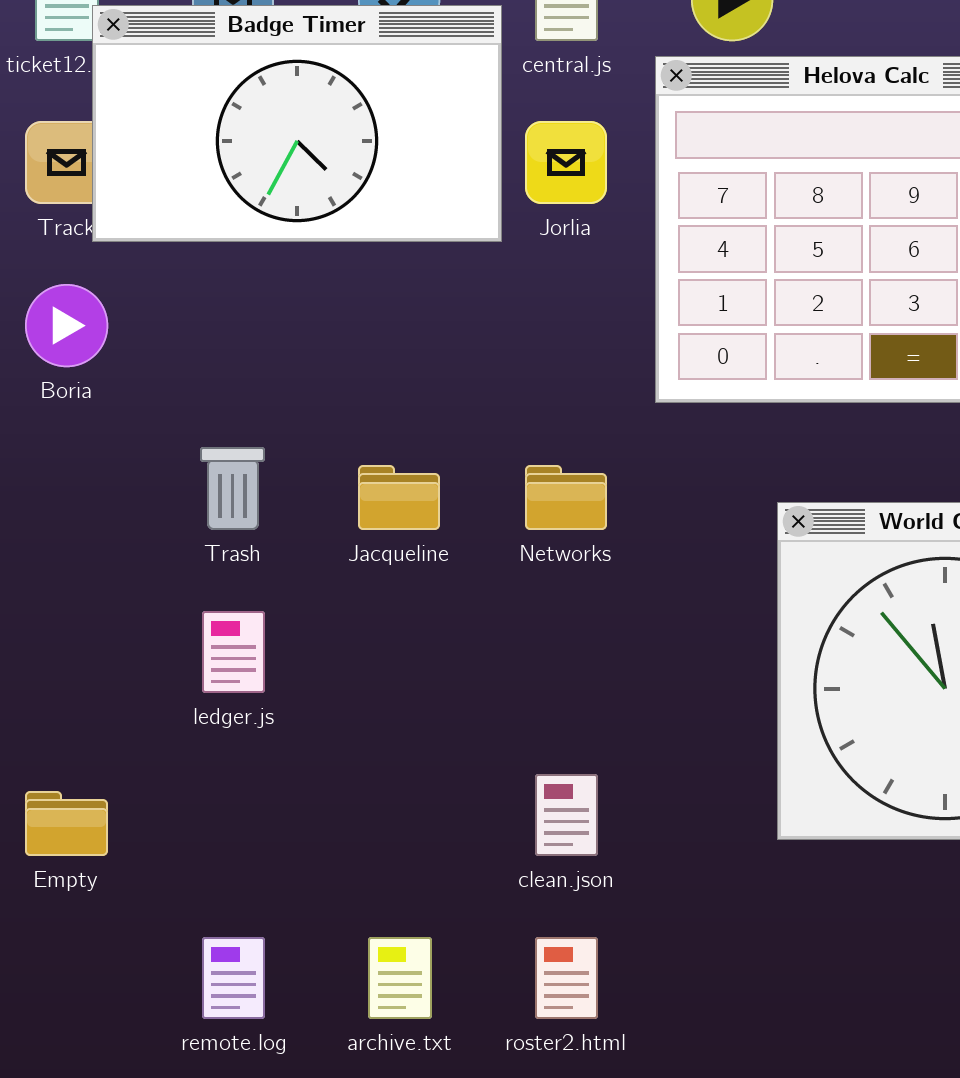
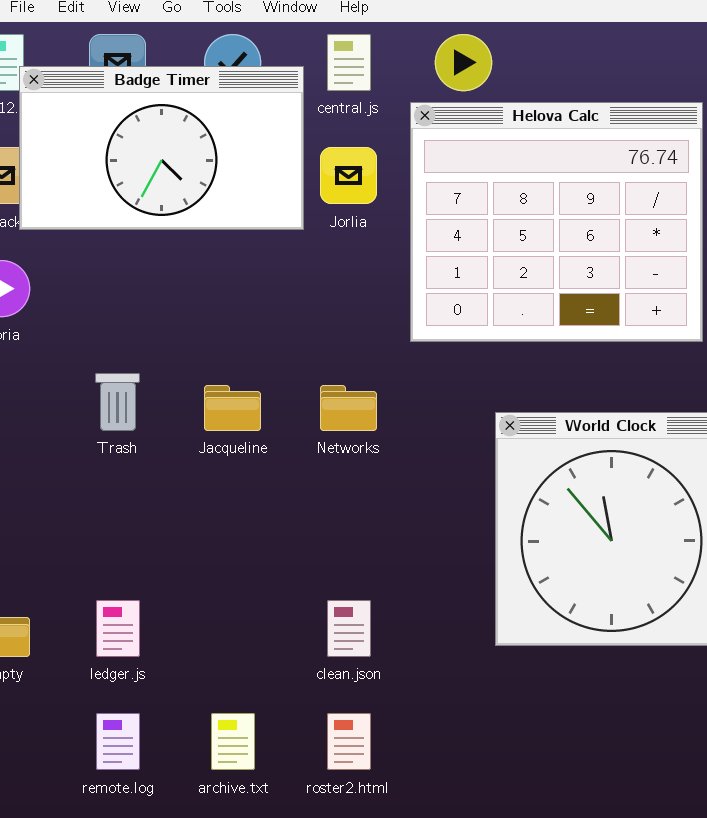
ledger.js: [202,611,265,693] -> [96,600,140,657], moved

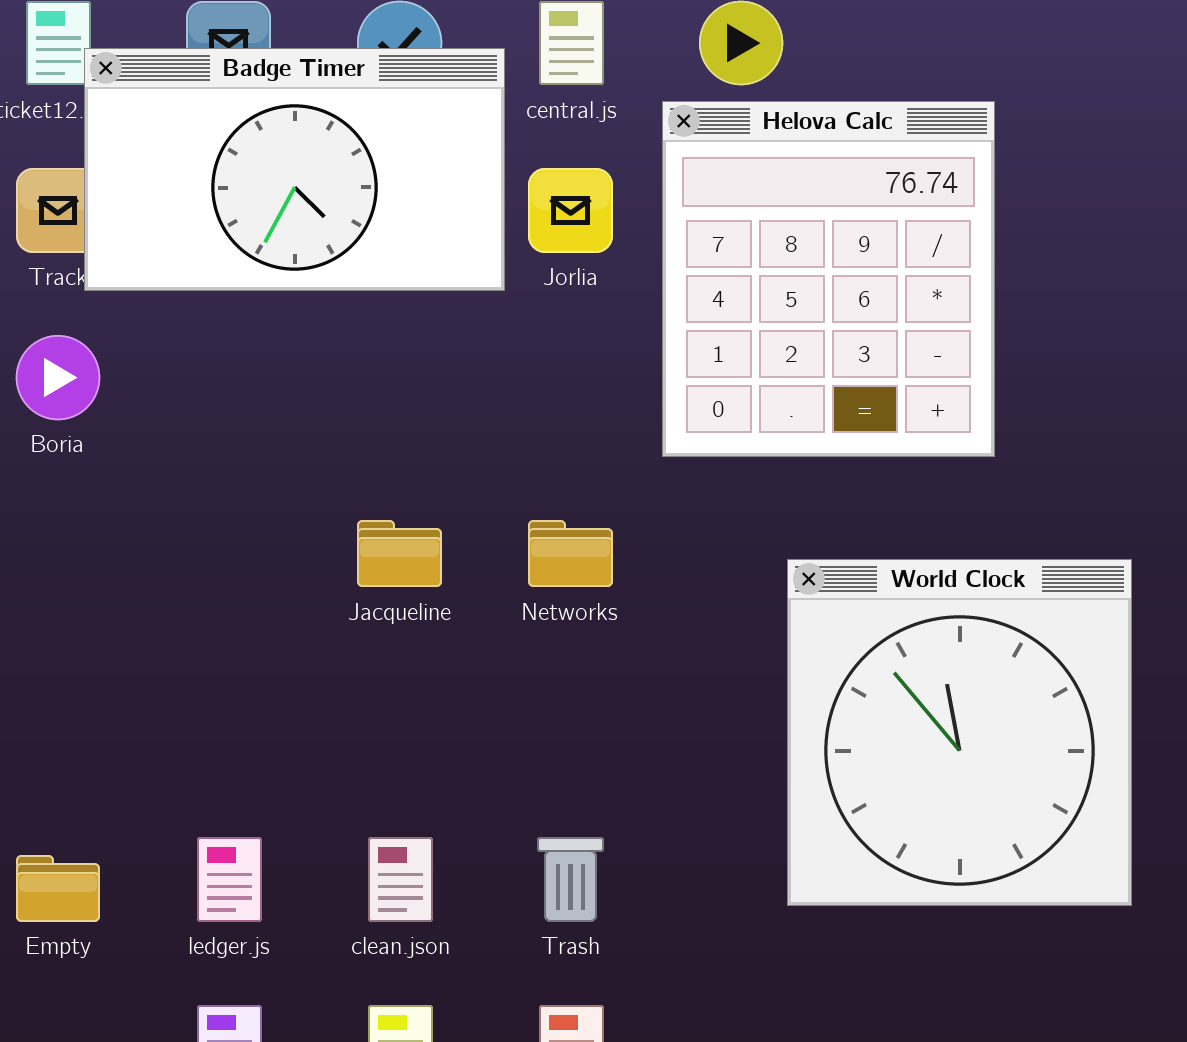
Helova Calc: [410,102,703,342] -> [662,101,995,457], resized
Trash: [95,373,140,431] -> [537,837,604,922], moved
clean.json: [327,600,371,657] -> [368,837,433,922], moved

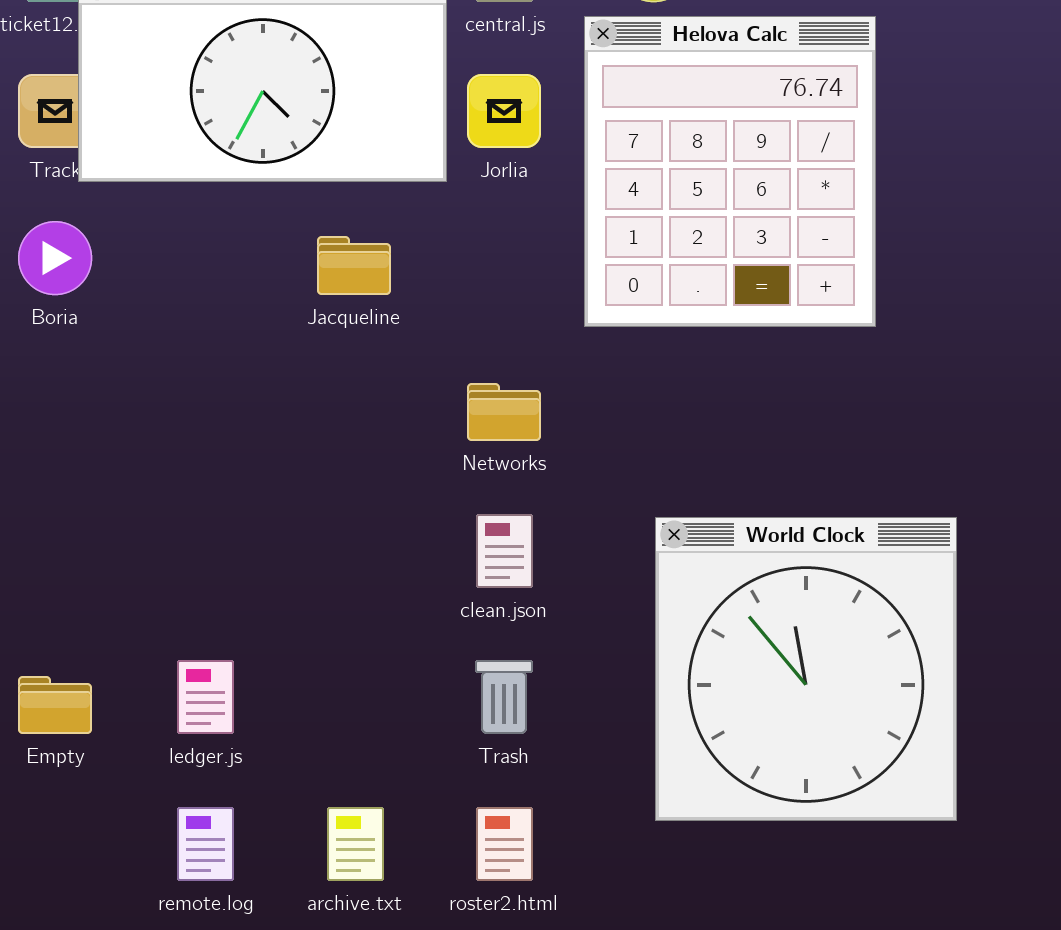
Jacqueline: [357,520,442,587] -> [317,236,391,295], moved
World Clock: [787,559,1132,906] -> [655,517,957,821], moved
clean.json: [368,837,433,922] -> [476,514,533,588], moved

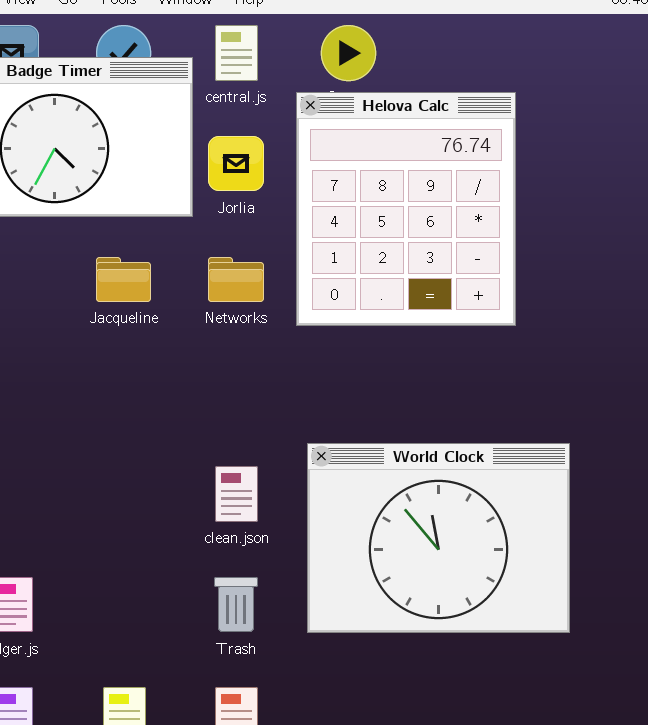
Networks: [467,383,541,441] -> [208,257,264,302], moved
World Clock: [655,517,957,821] -> [307,443,570,633], moved, resized

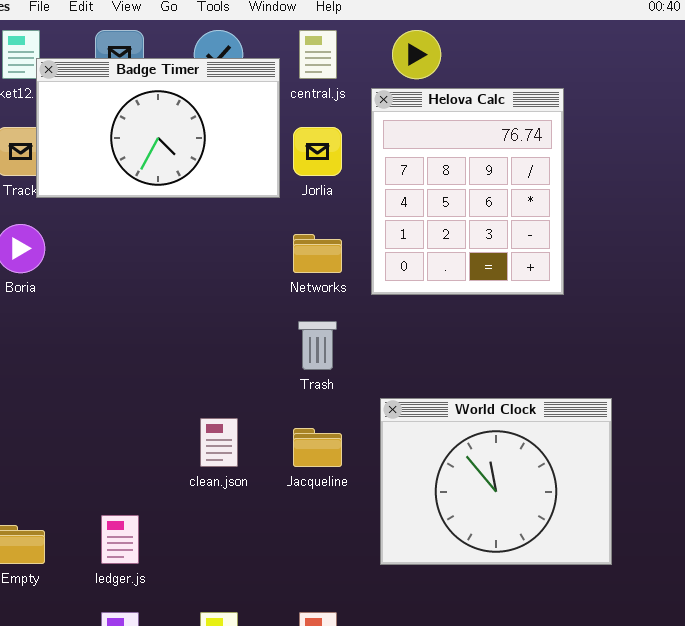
Jacqueline: [96,257,151,302] -> [293,428,342,467], moved
clean.json: [215,466,258,522] -> [200,418,238,467], moved
Trash: [214,577,258,632] -> [298,321,337,370], moved

